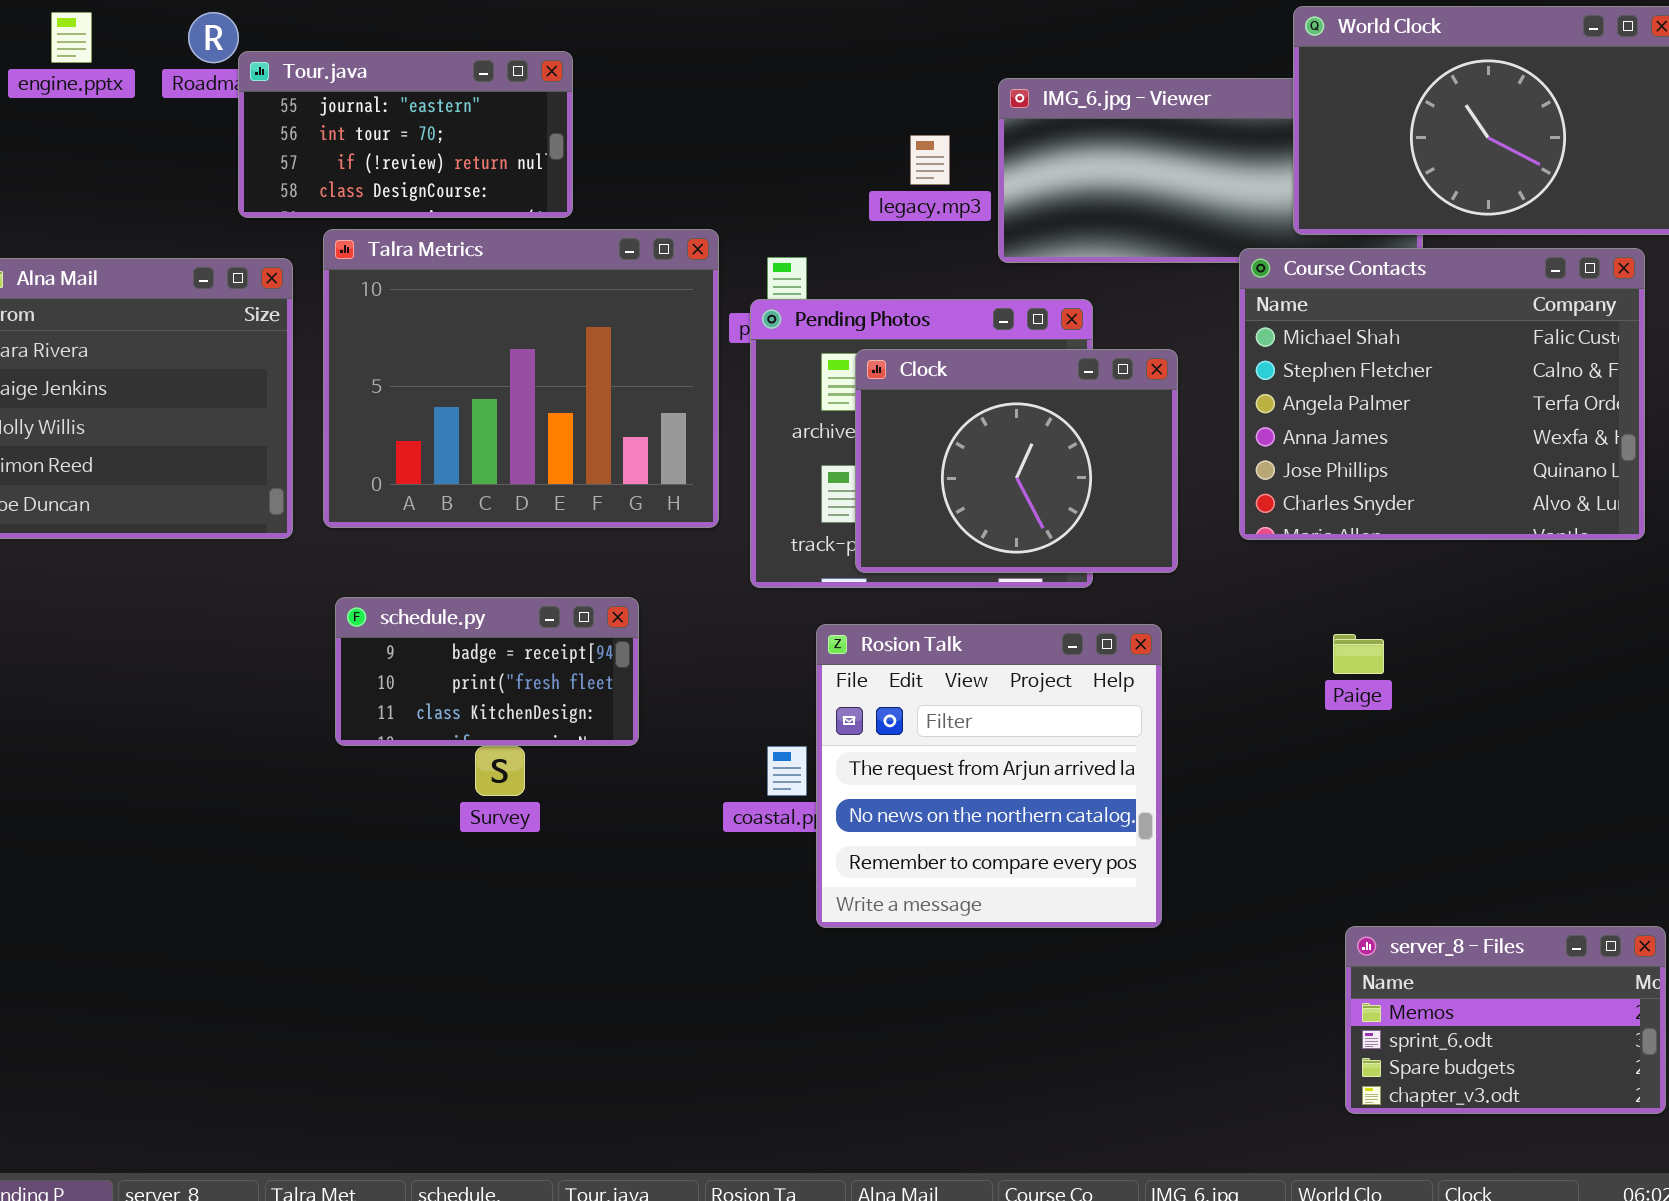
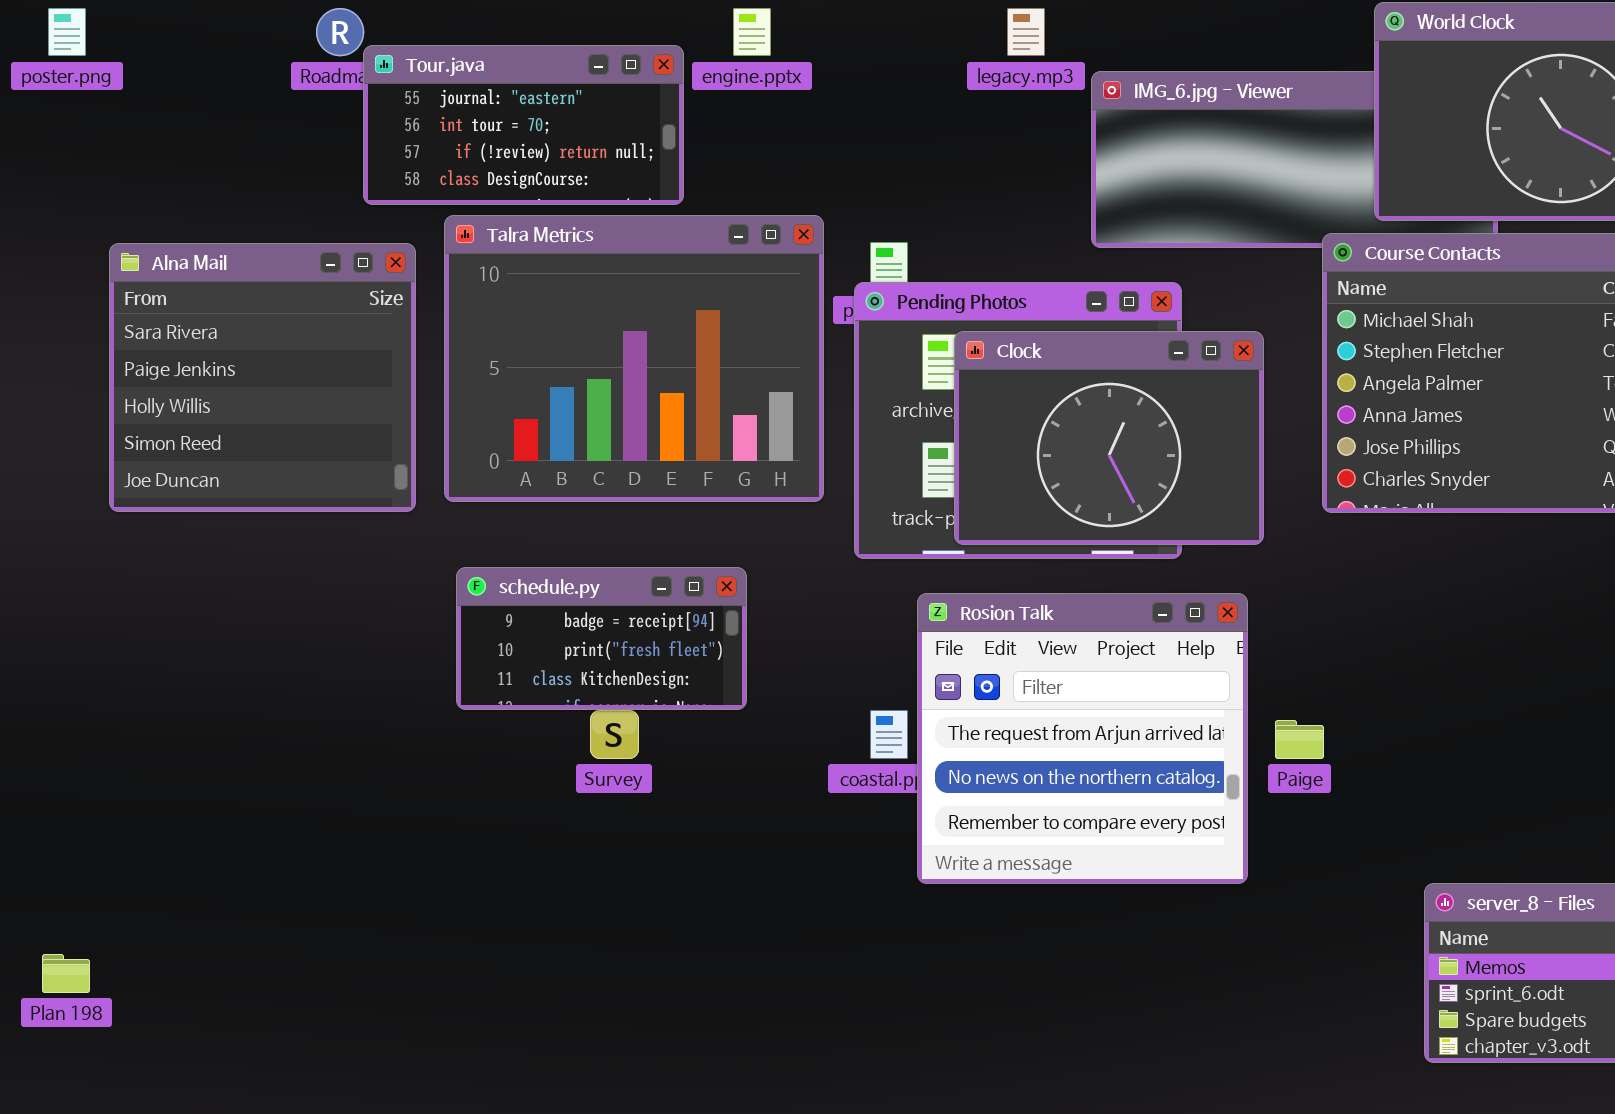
engine.pptx: [51,12,92,63] -> [733,8,771,56], moved
legacy.mp3: [910,135,950,185] -> [1007,8,1045,56], moved
Paige: [1333,634,1384,674] -> [1275,720,1324,759], moved

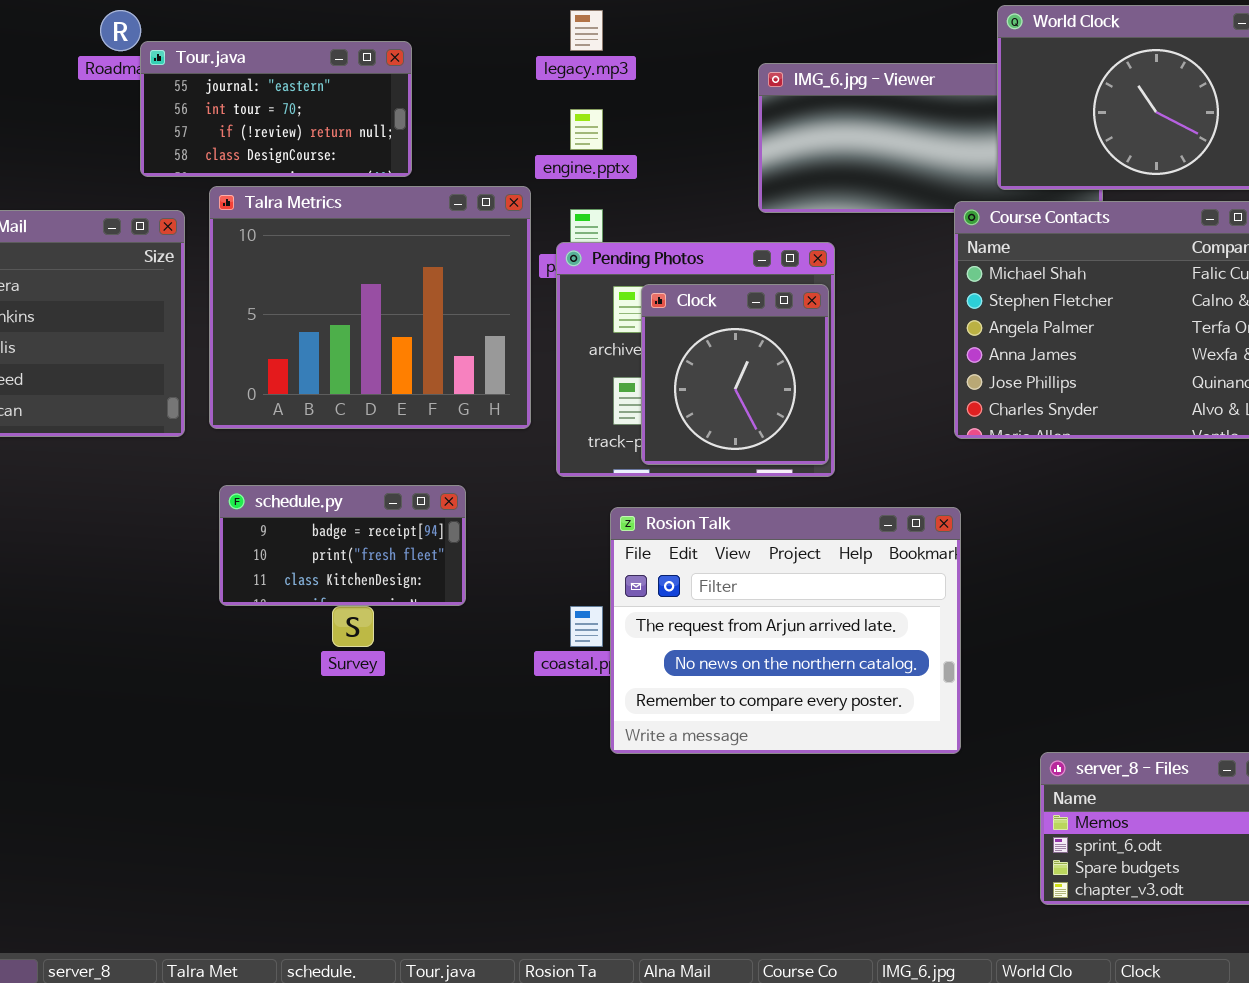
engine.pptx: [733,8,771,56] -> [570,109,603,150], moved
legacy.mp3: [1007,8,1045,56] -> [570,10,603,51], moved
Clock: [954,331,1264,545] -> [641,284,829,465], resized
Rosion Talk: [917,593,1248,884] -> [610,507,961,754], resized

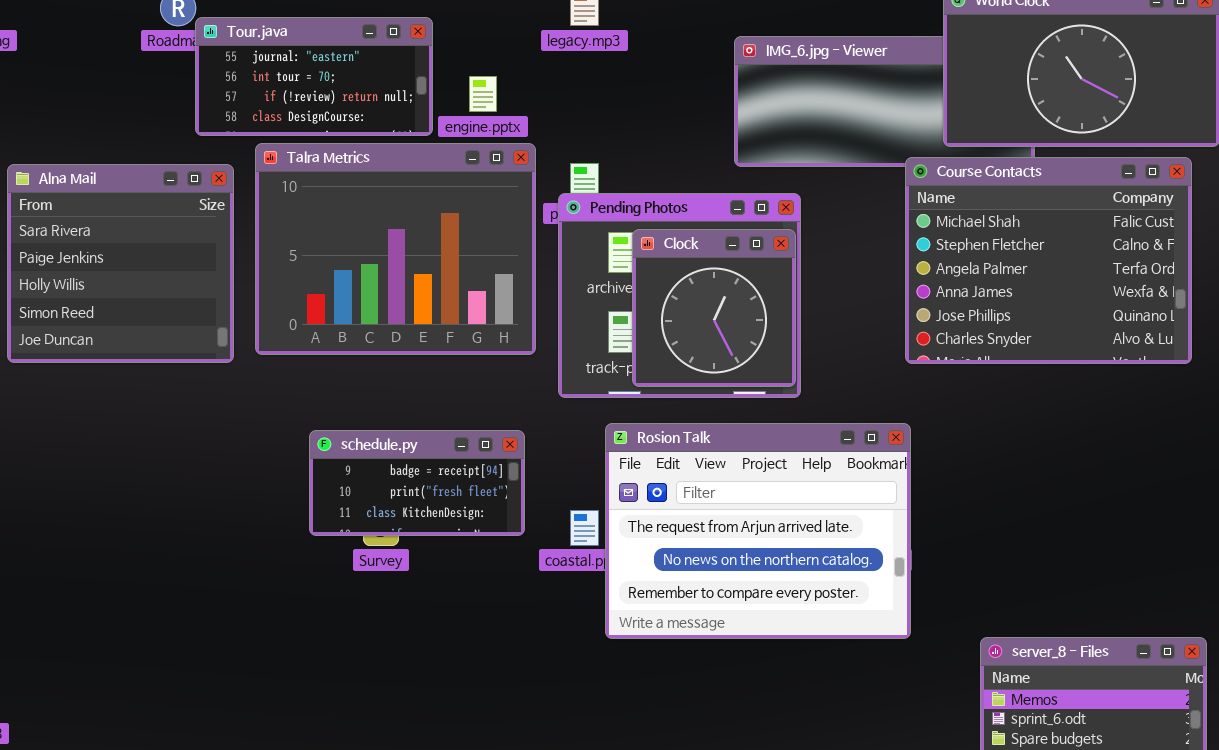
engine.pptx: [570,109,603,150] -> [469,76,497,112], moved
schedule.py: [219,485,466,606] -> [309,430,525,536], moved

